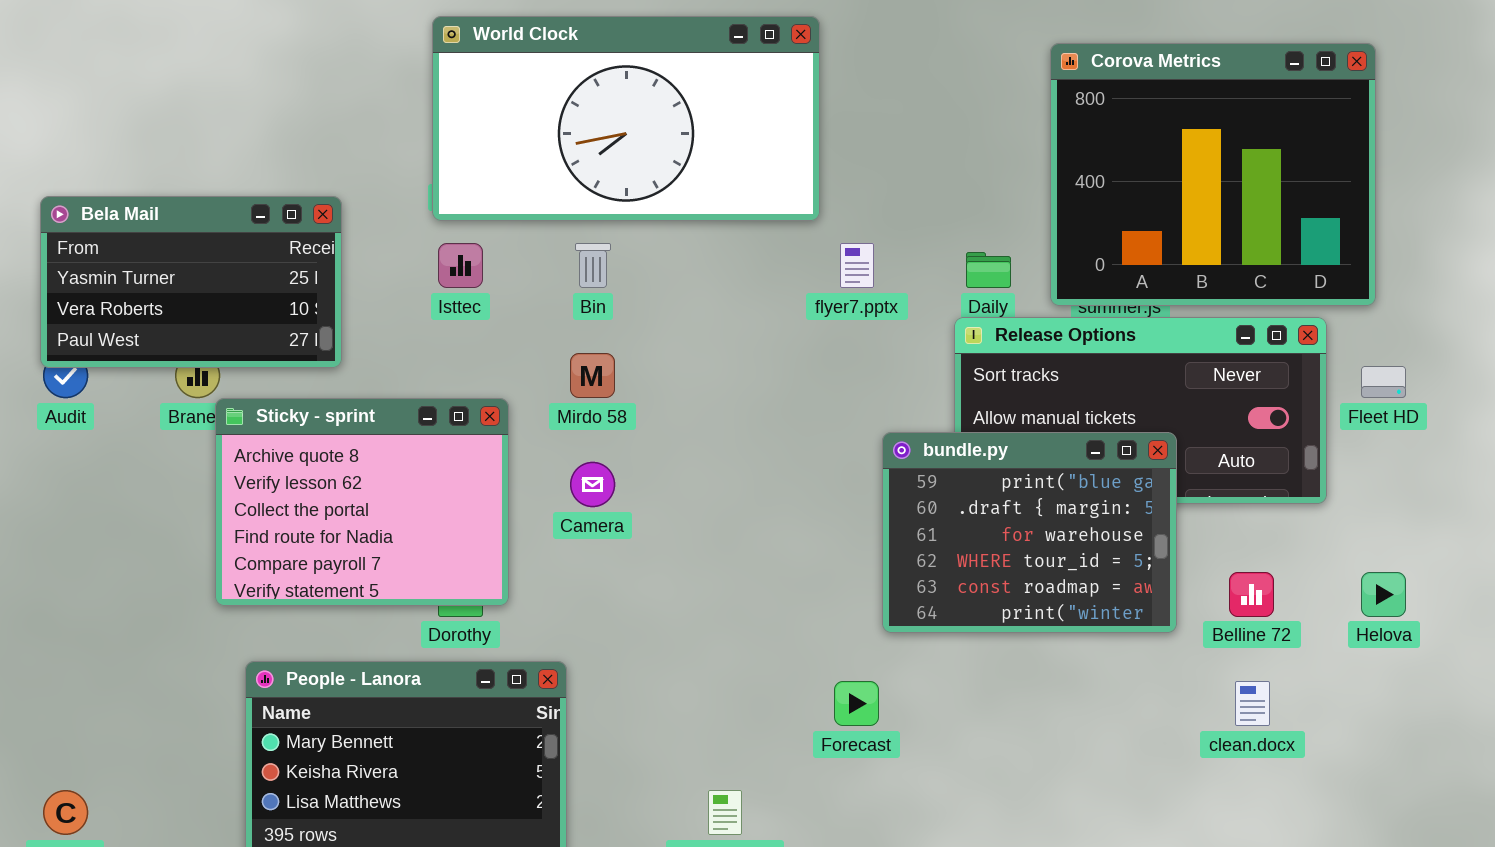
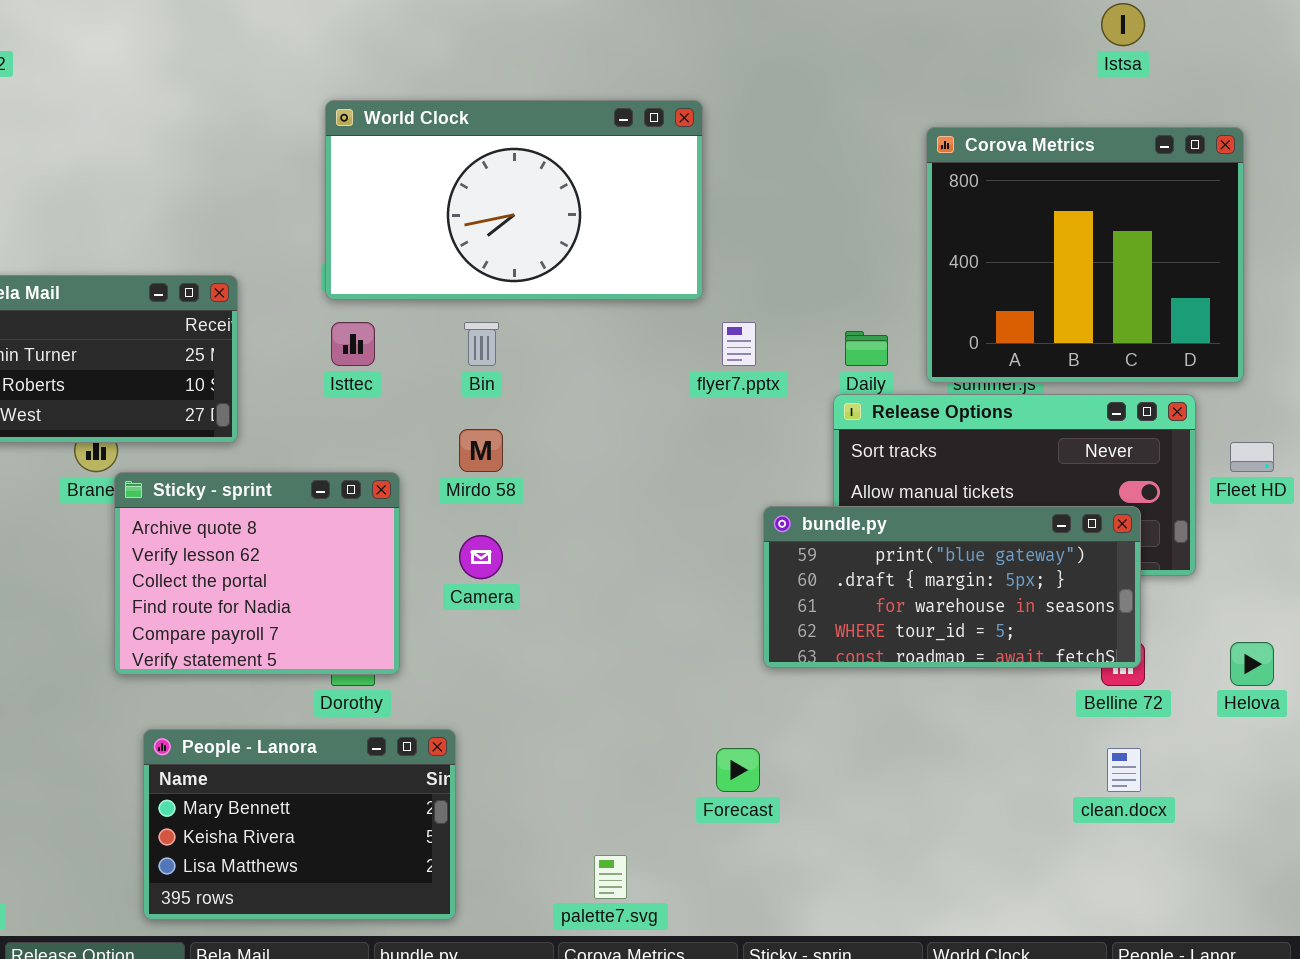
bundle.py: [882,432,1177,633] -> [763,506,1141,668], resized

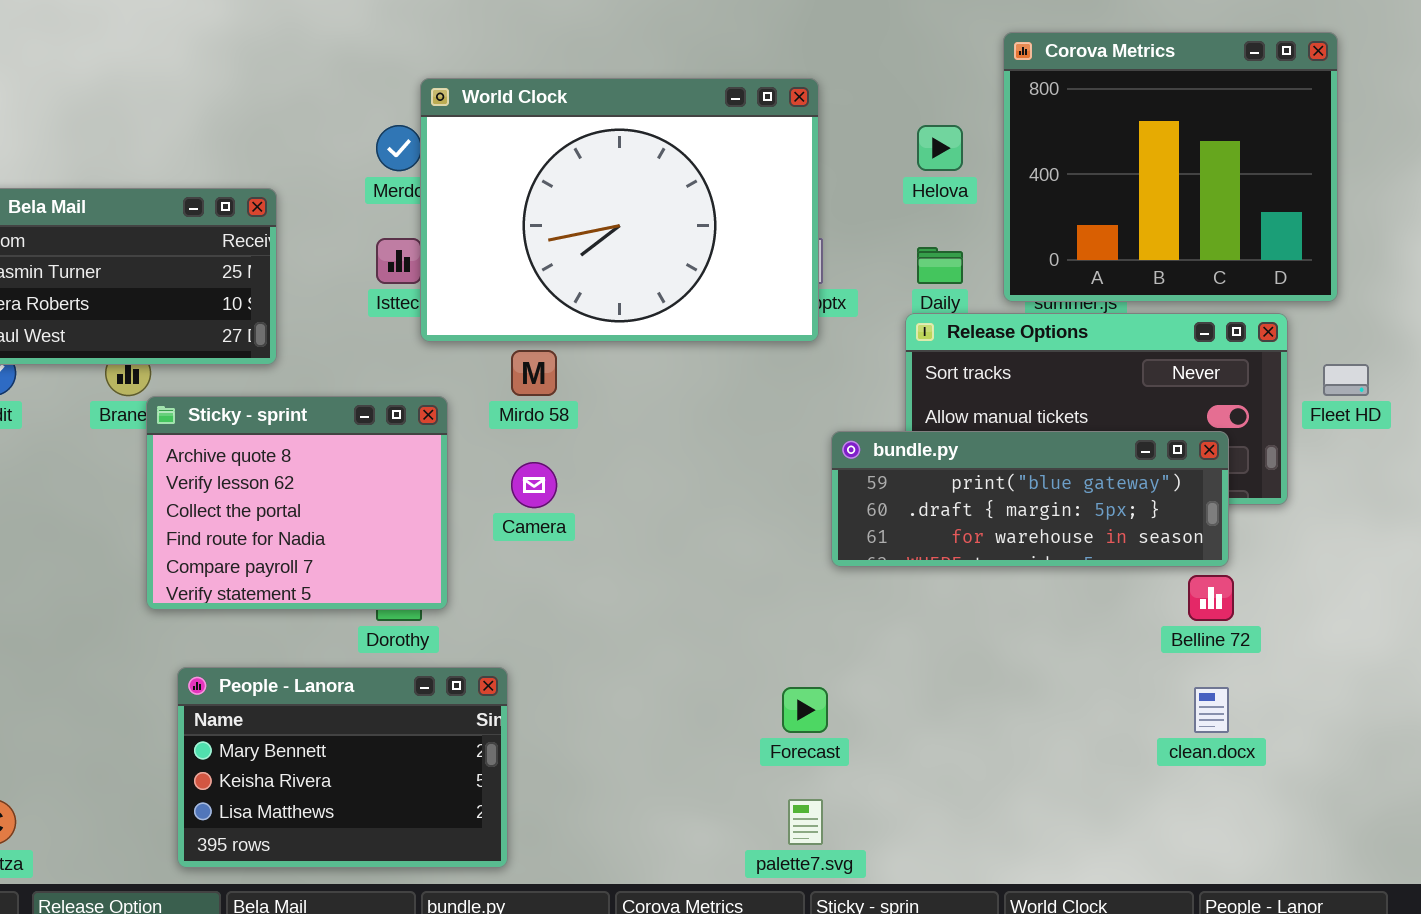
World Clock: [325,100,703,300] -> [420,78,819,342], moved, resized
bundle.py: [763,506,1141,668] -> [831,431,1229,567], resized
Helova: [1230,642,1274,686] -> [917,125,963,171], moved
palette7.svg: [594,855,627,899] -> [788,799,823,845], moved

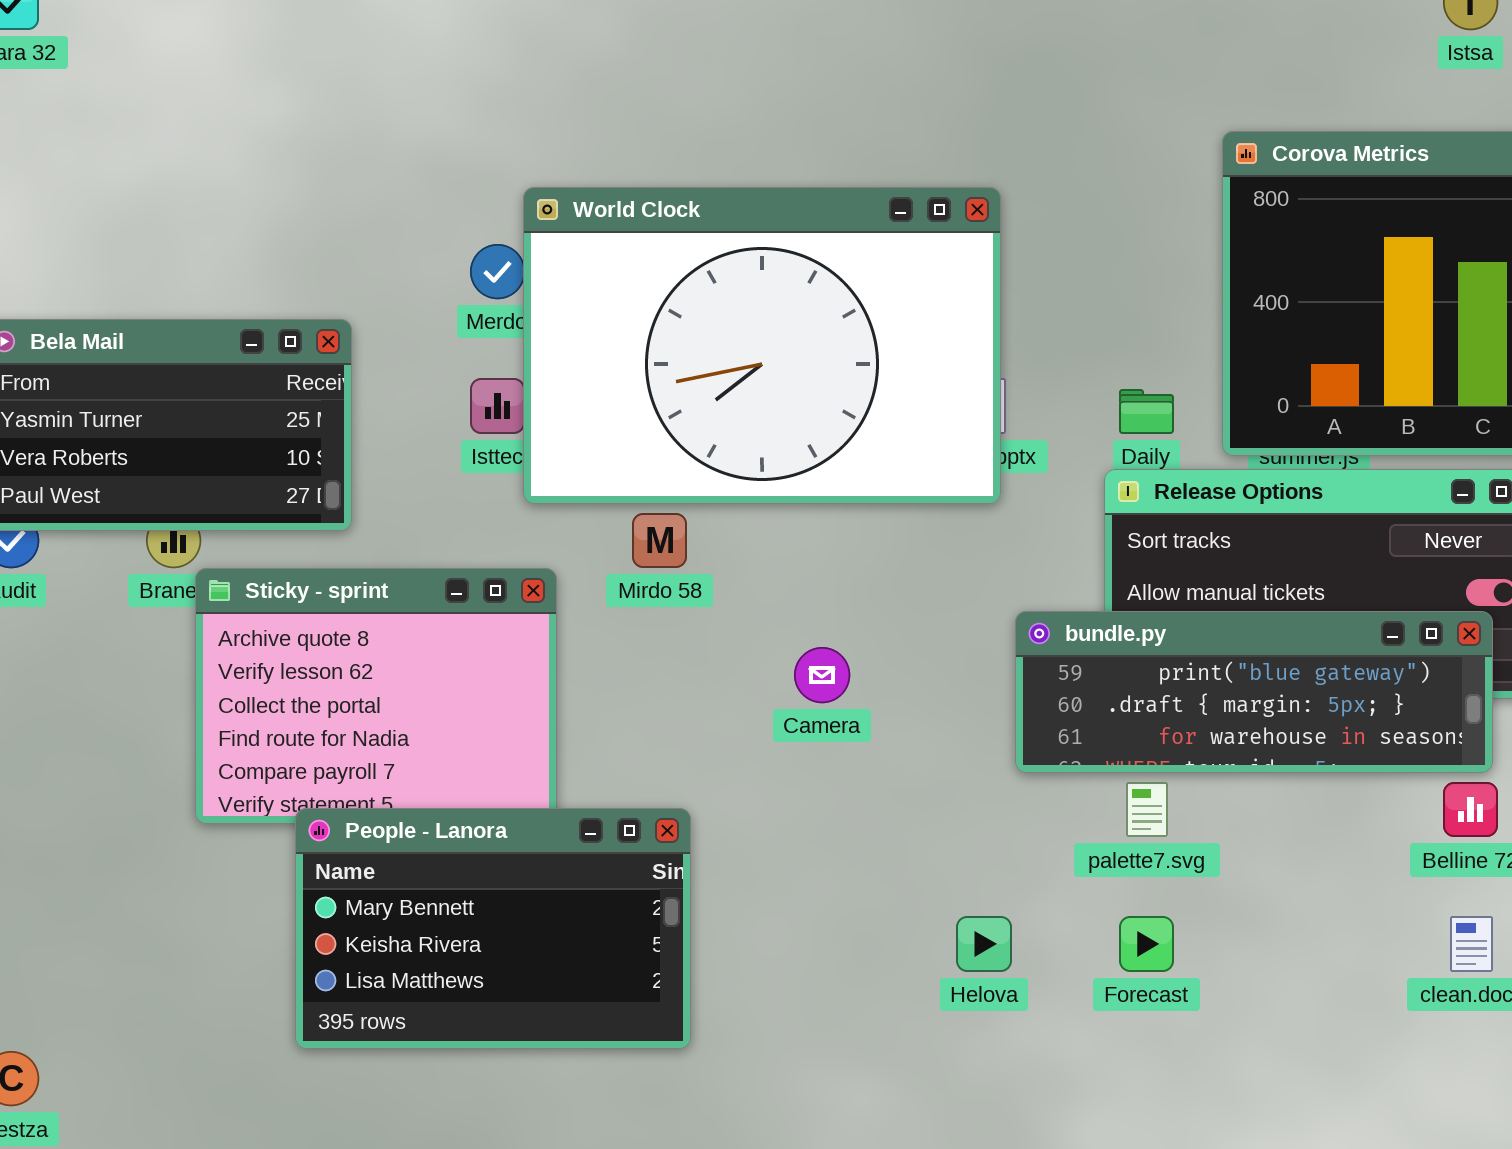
Helova: [917,125,963,171] -> [956,916,1012,972], moved
Camera: [511,462,557,508] -> [794,647,850,703], moved
People - Lanora: [177,667,508,868] -> [295,808,691,1049], moved
Forecast: [782,687,828,733] -> [1119,916,1174,972], moved
palette7.svg: [788,799,823,845] -> [1126,782,1168,837], moved

